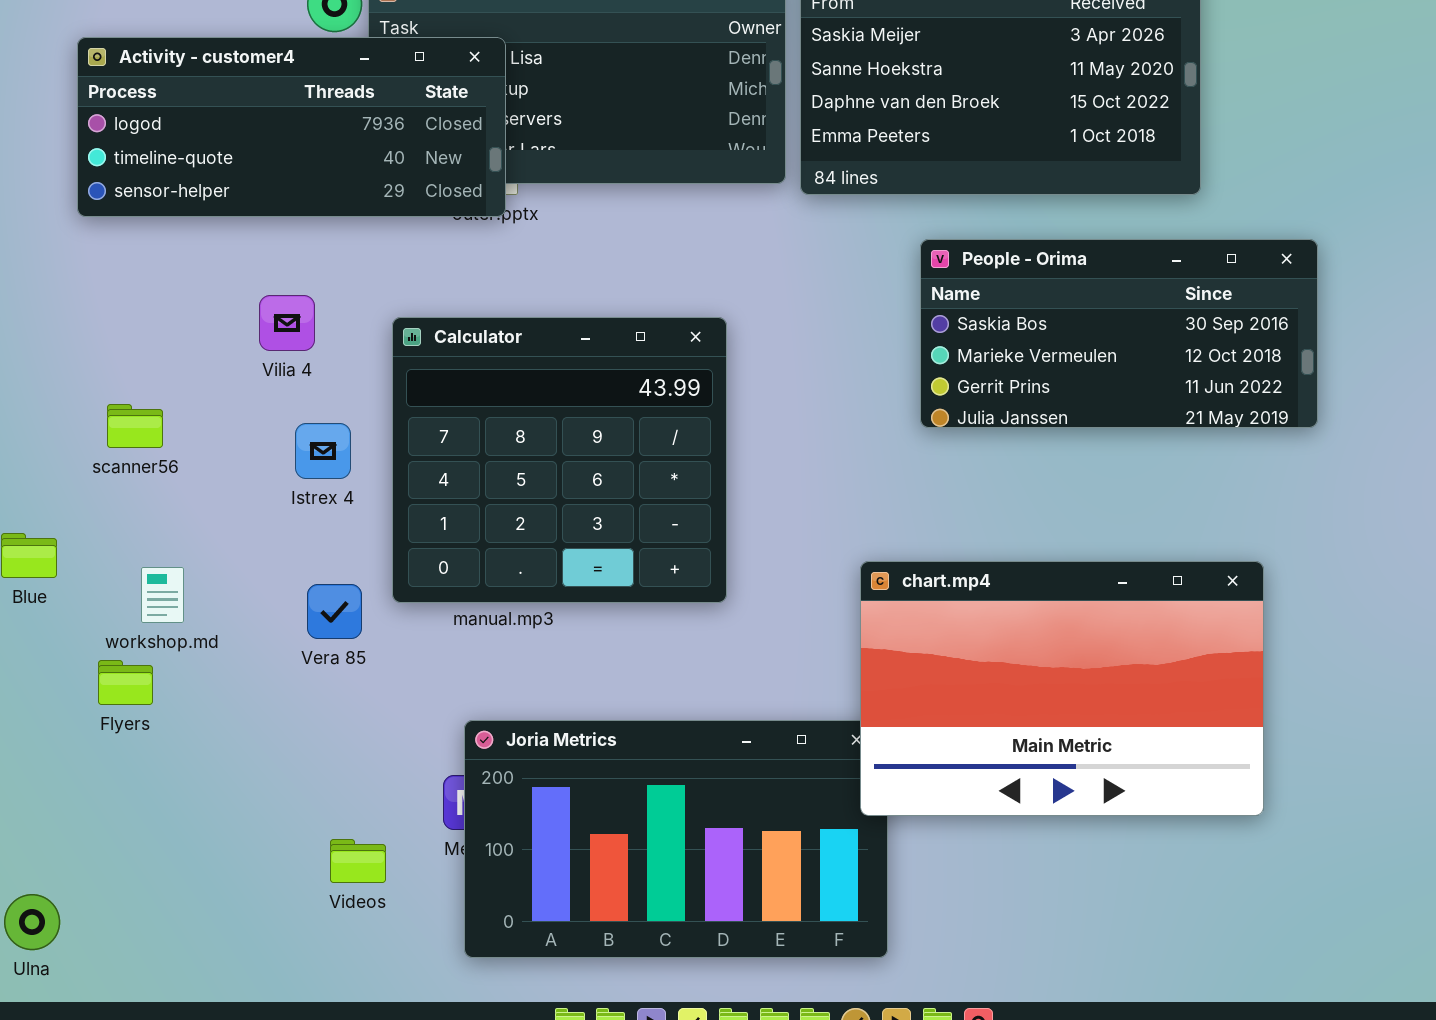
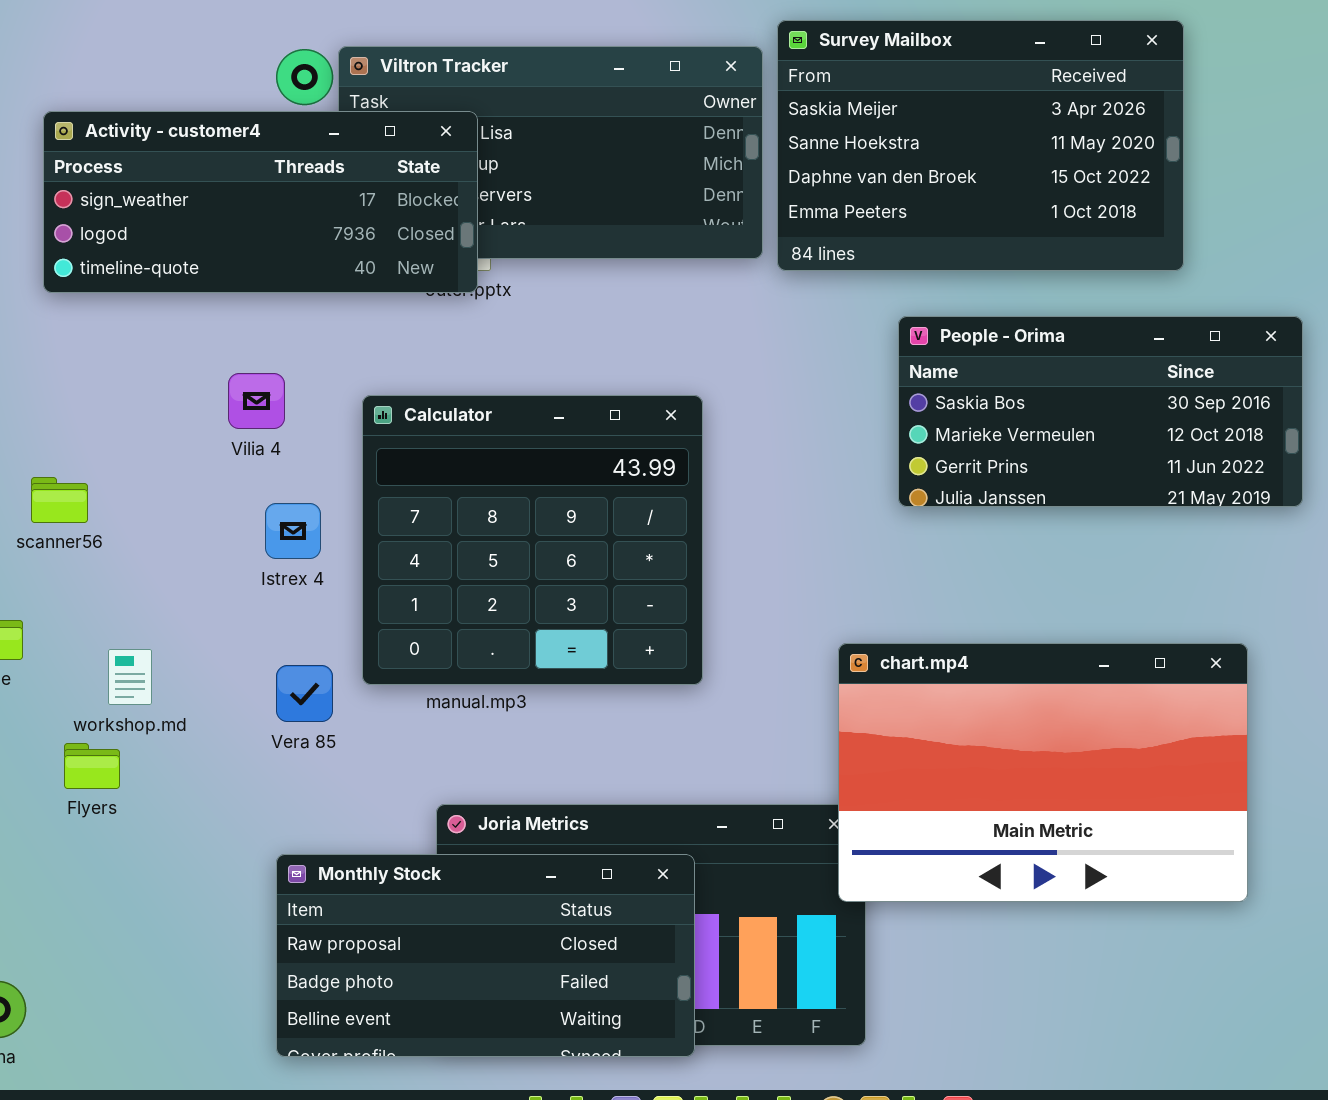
Activity - customer4: [77,37,506,217] -> [43,111,478,293], scrolled up 1 row
scanner56: [107,404,163,448] -> [31,477,88,523], moved
Monthly Stock: none -> [276,854,695,1057], opened

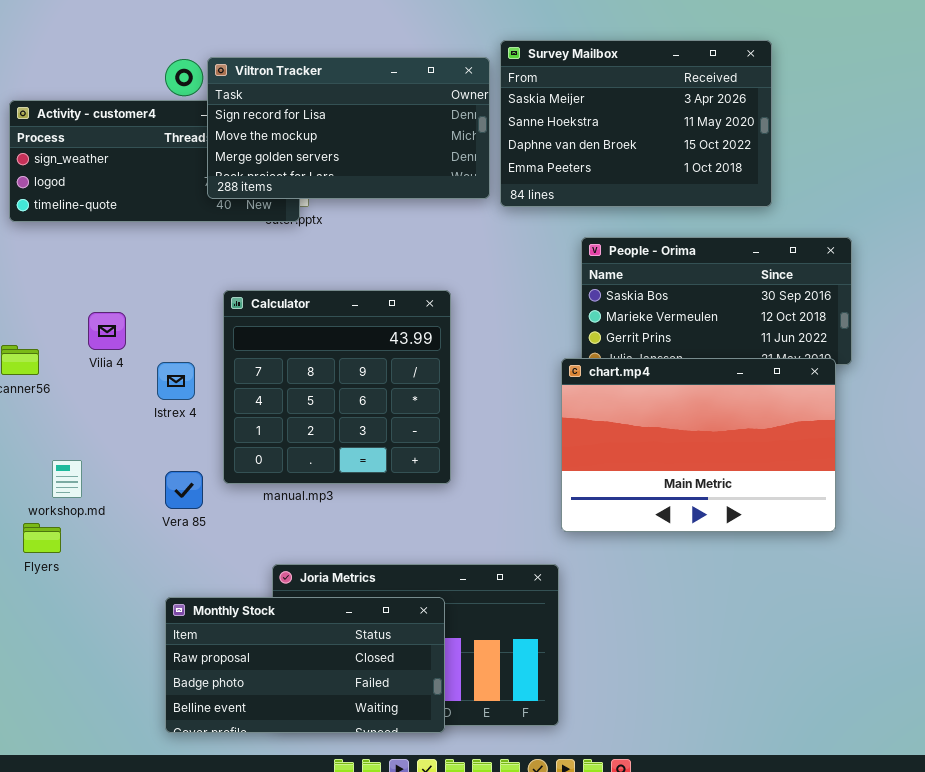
Viltron Tracker: [338,46,763,259] -> [207,57,490,199], raised
Vilia 4: [228,373,285,429] -> [88,312,126,350], moved
chart.mp4: [838,643,1248,902] -> [561,358,836,532], moved

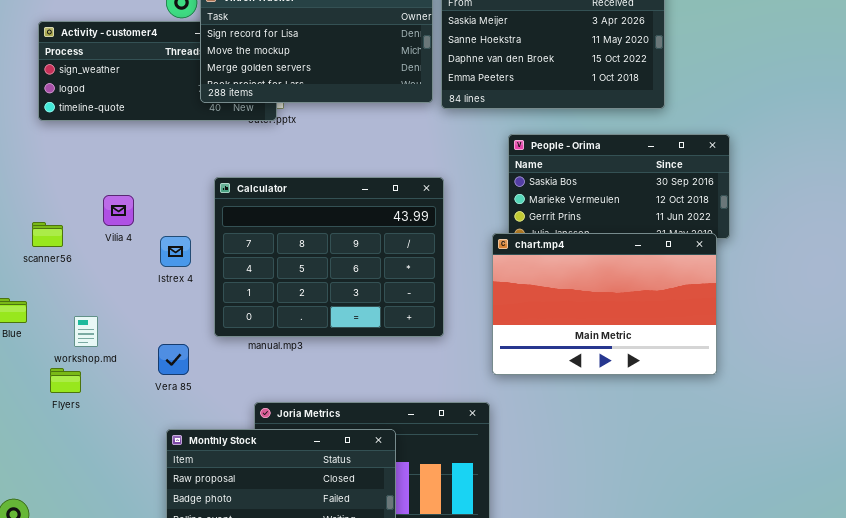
Calculator: [223,290,451,484] -> [214,177,444,337], resized
Vera 85: [165,471,203,509] -> [158,344,189,375], moved

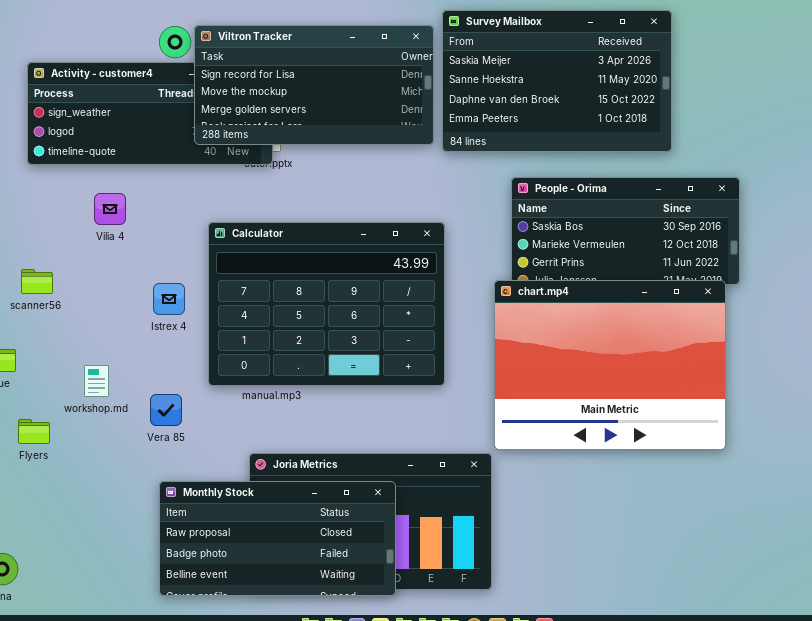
Vilia 4: [103,195,134,226] -> [94,193,126,225], moved
chart.mp4: [492,233,717,375] -> [494,280,726,450], resized
workshop.md: [74,316,98,347] -> [84,365,109,397], moved
Flyers: [50,368,81,393] -> [18,419,50,444], moved

